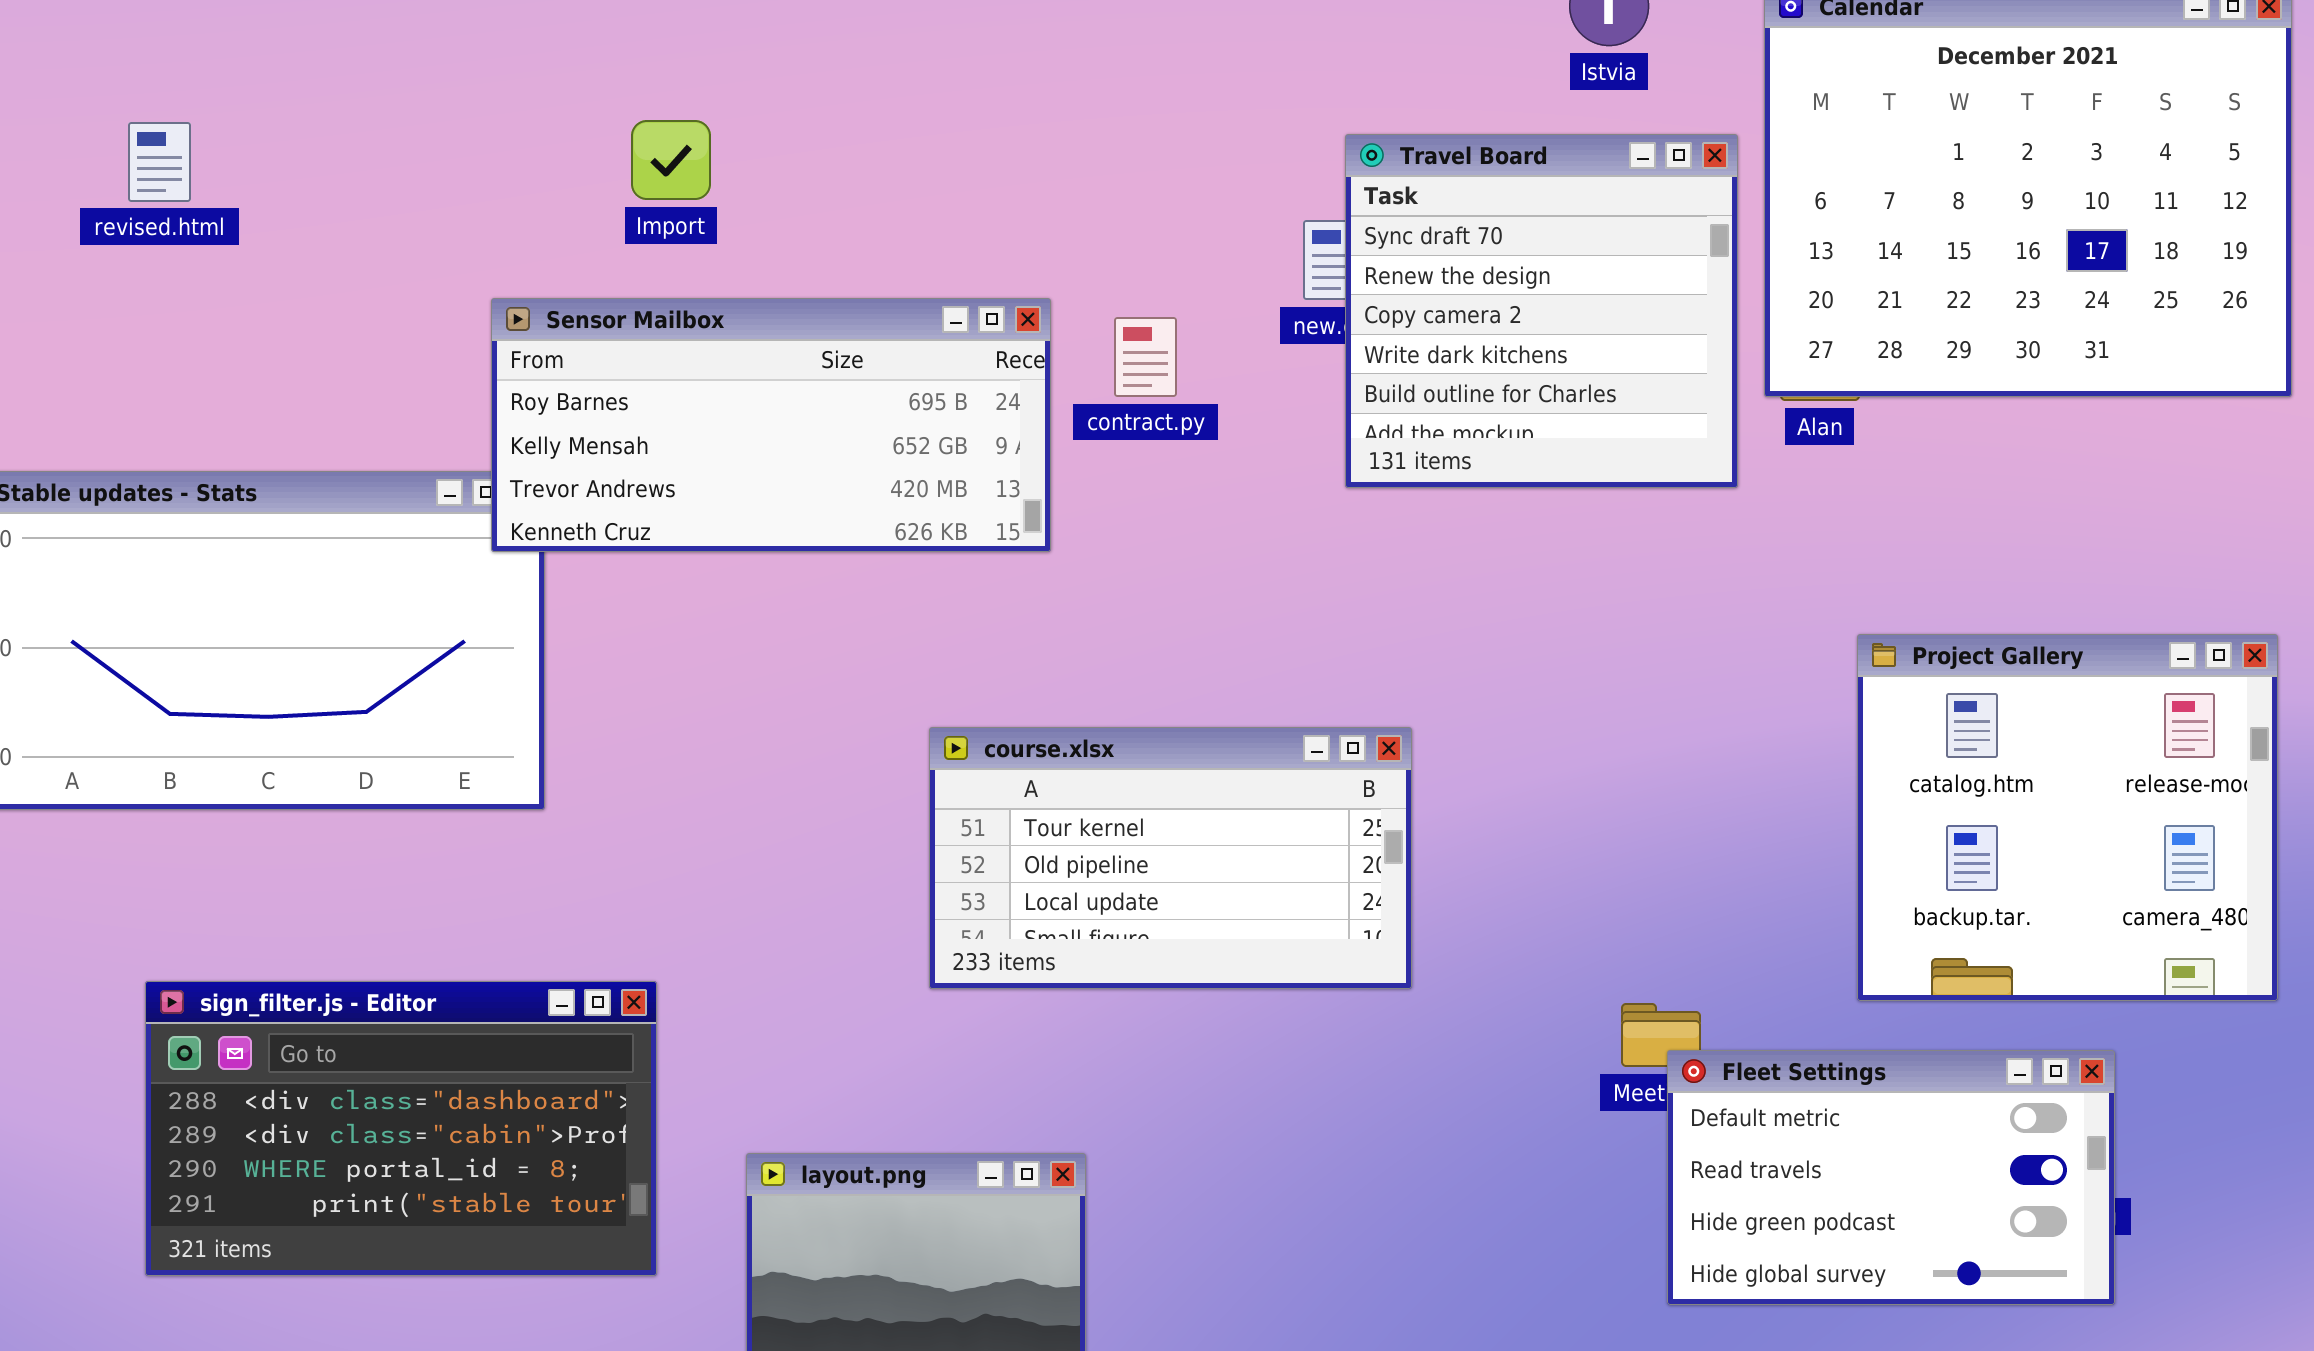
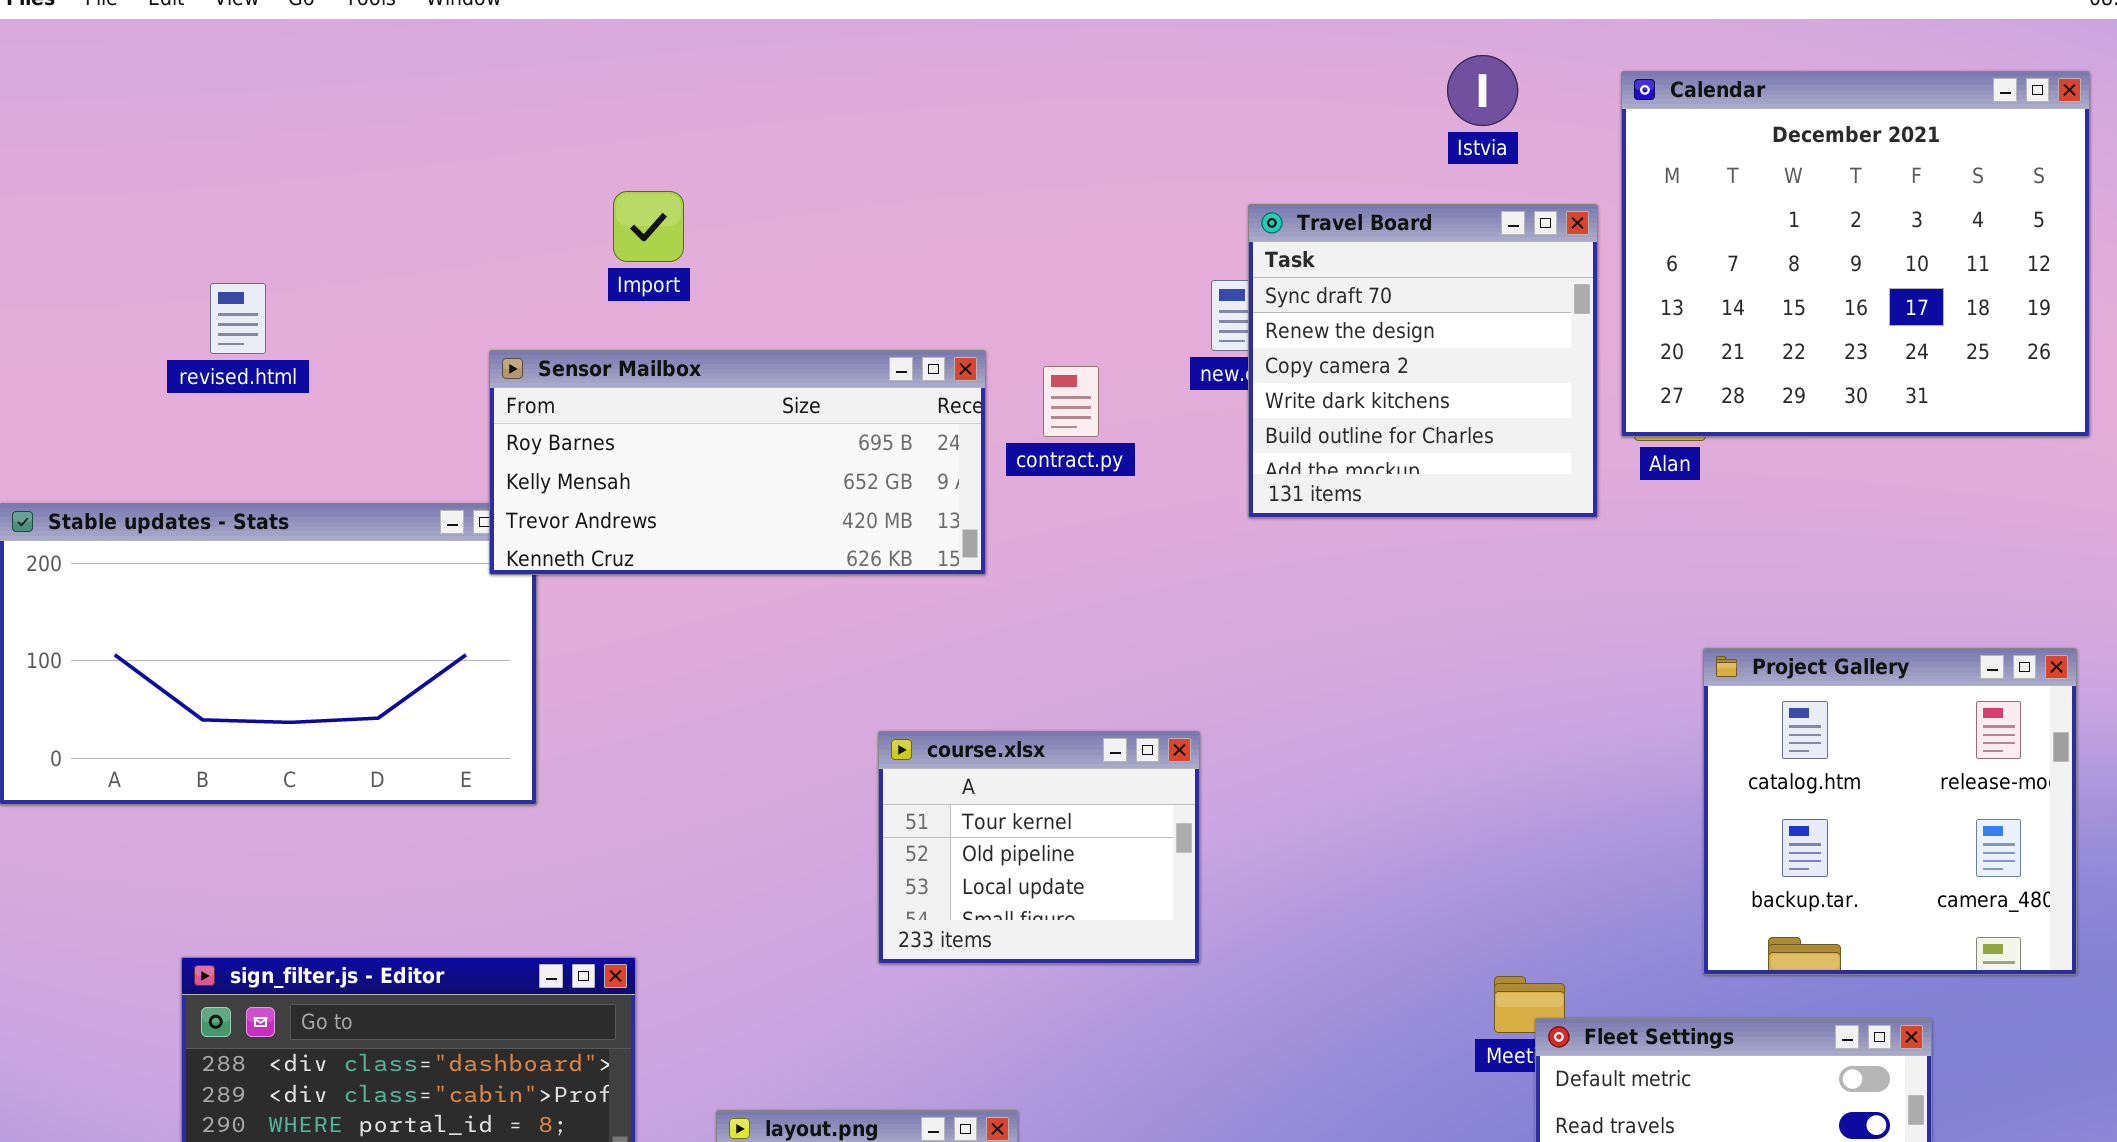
revised.html: [128,122,191,202] -> [210,283,266,354], moved
course.xlsx: [929,727,1412,989] -> [878,731,1200,964], resized

